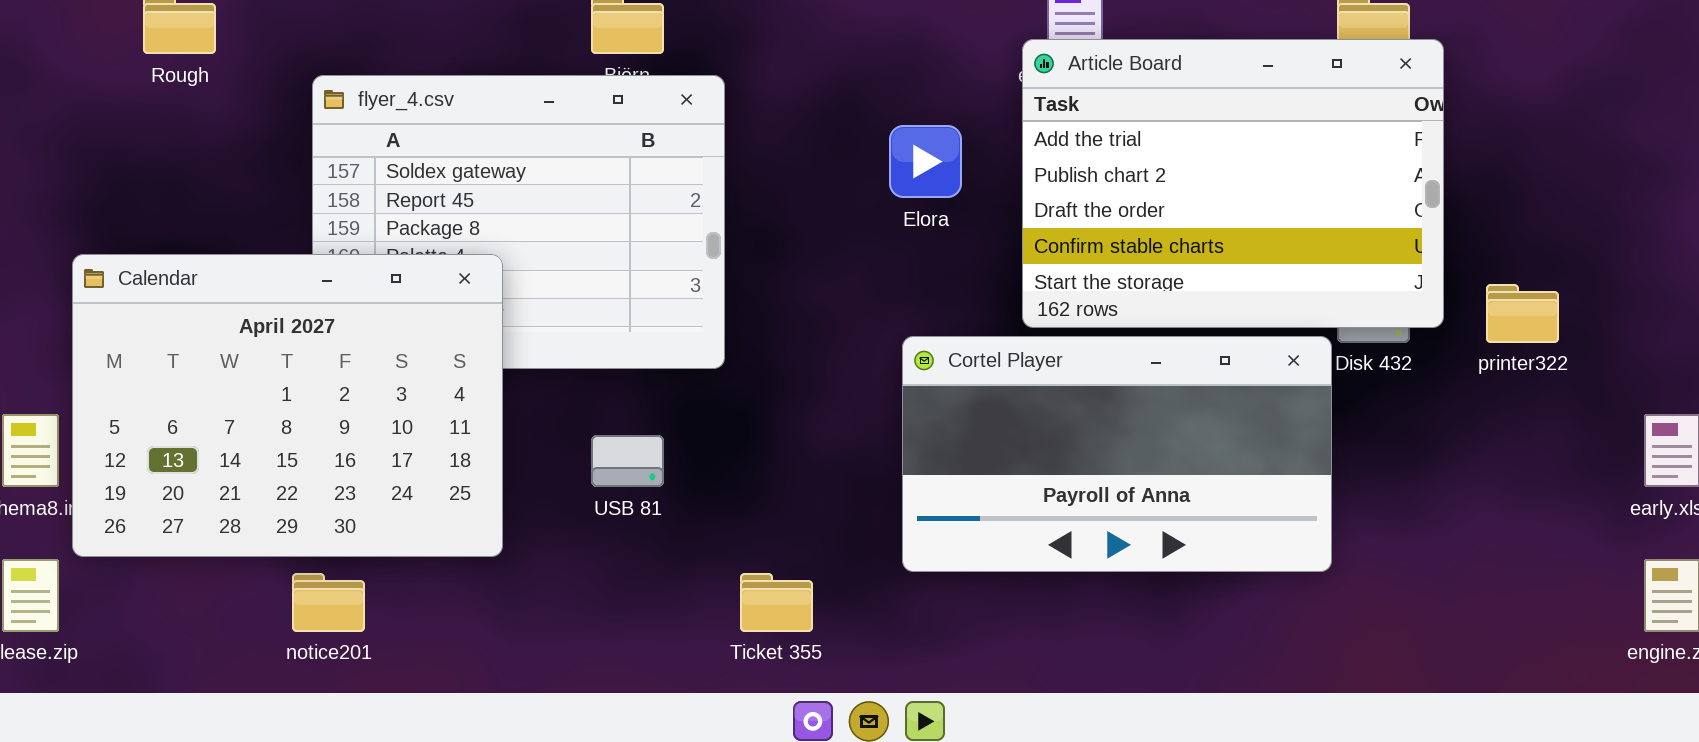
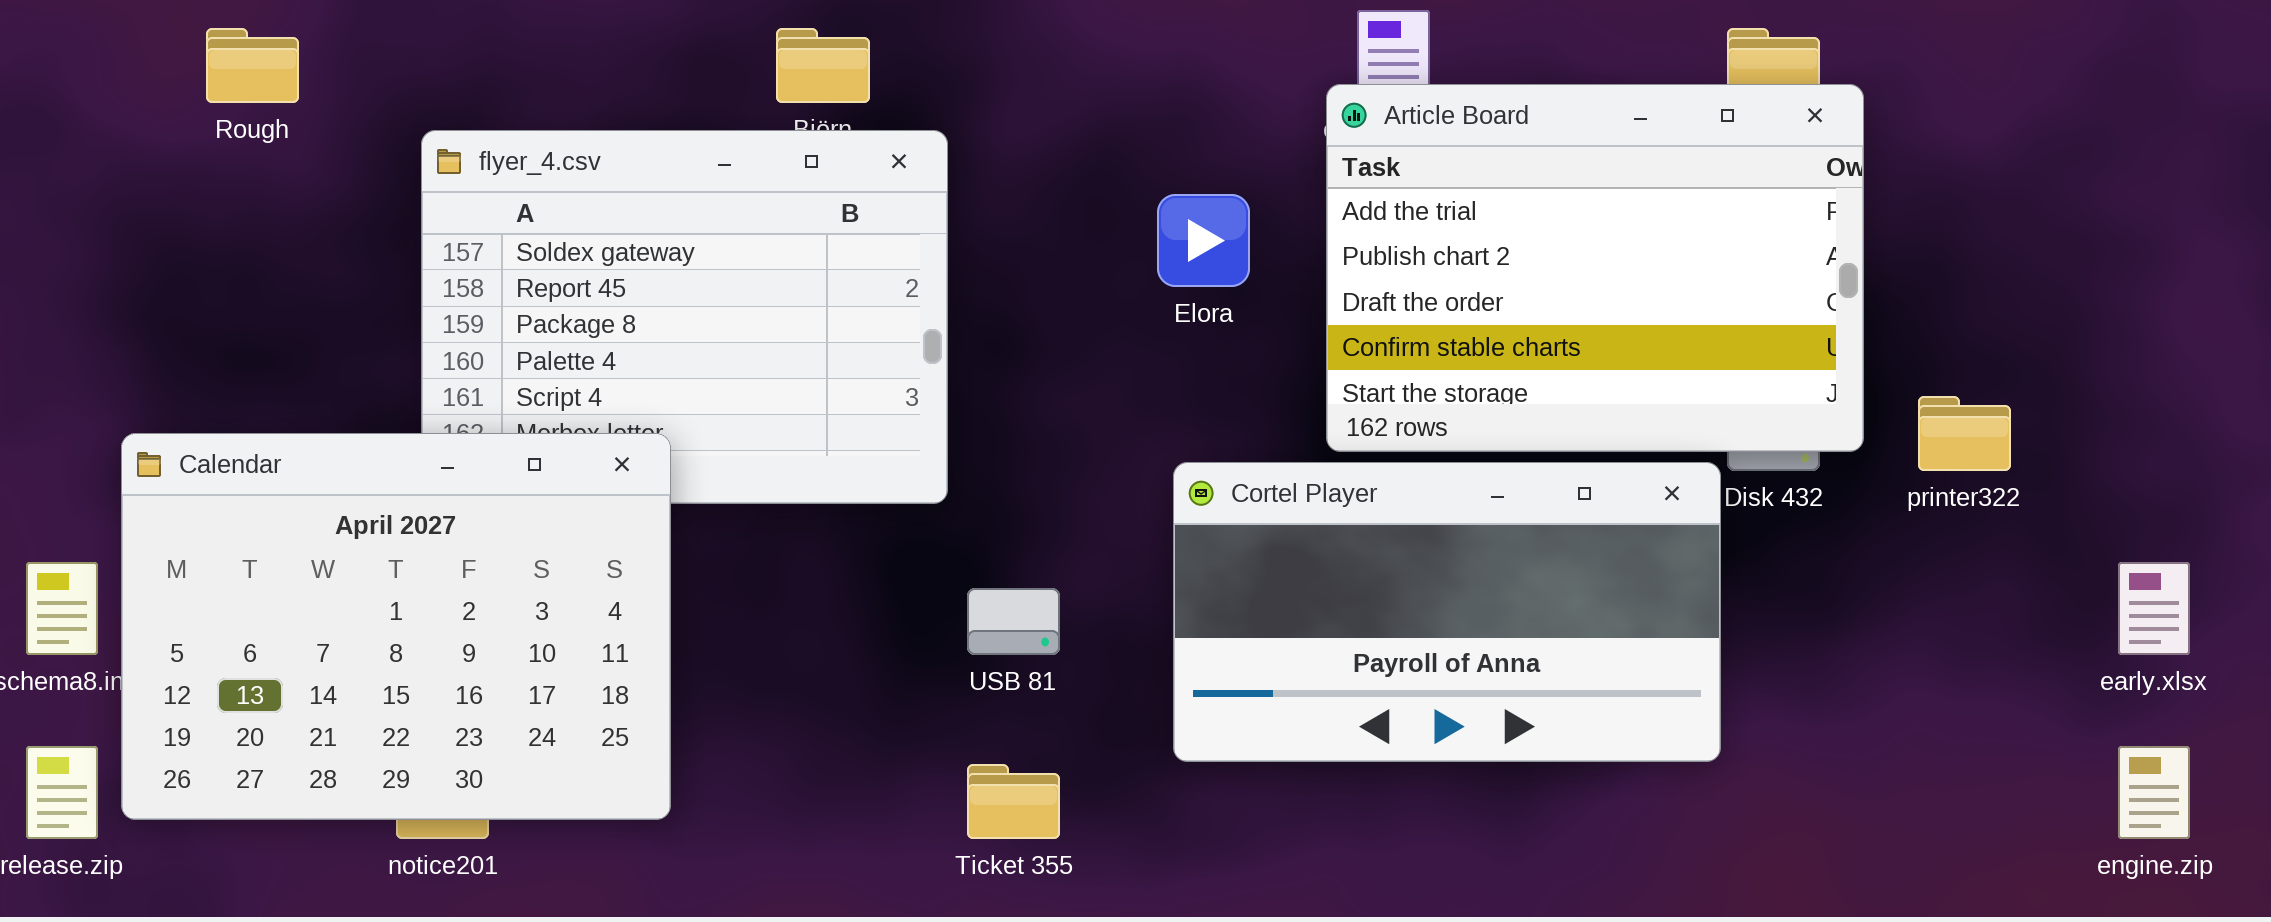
Calendar: [72,254,503,557] -> [121,433,671,820], moved
USB 81: [591,435,664,487] -> [967,588,1060,655], moved

